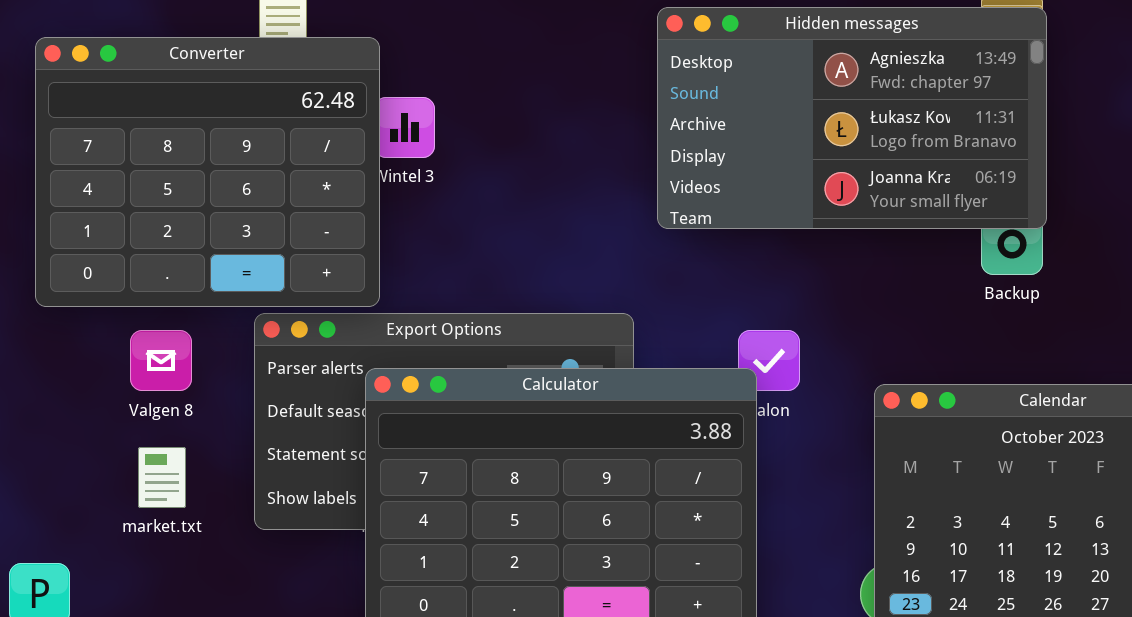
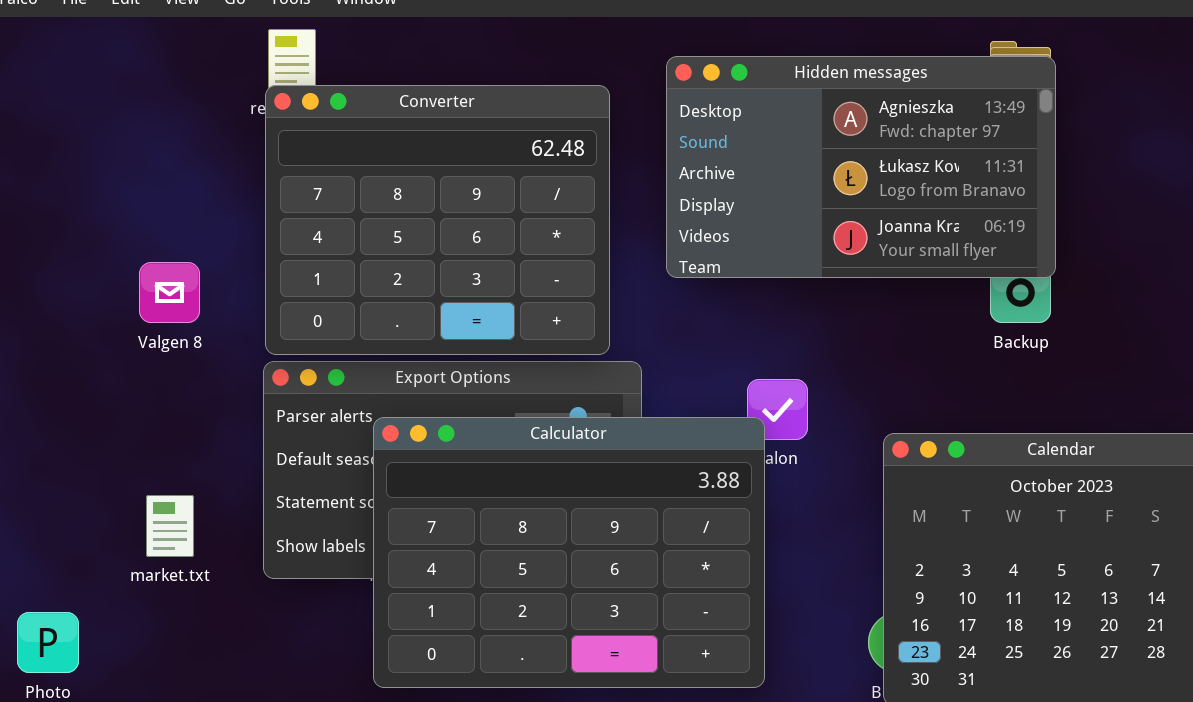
Converter: [35,37,380,307] -> [265,85,610,355], moved
Valgen 8: [130,330,192,391] -> [139,262,200,323], moved

